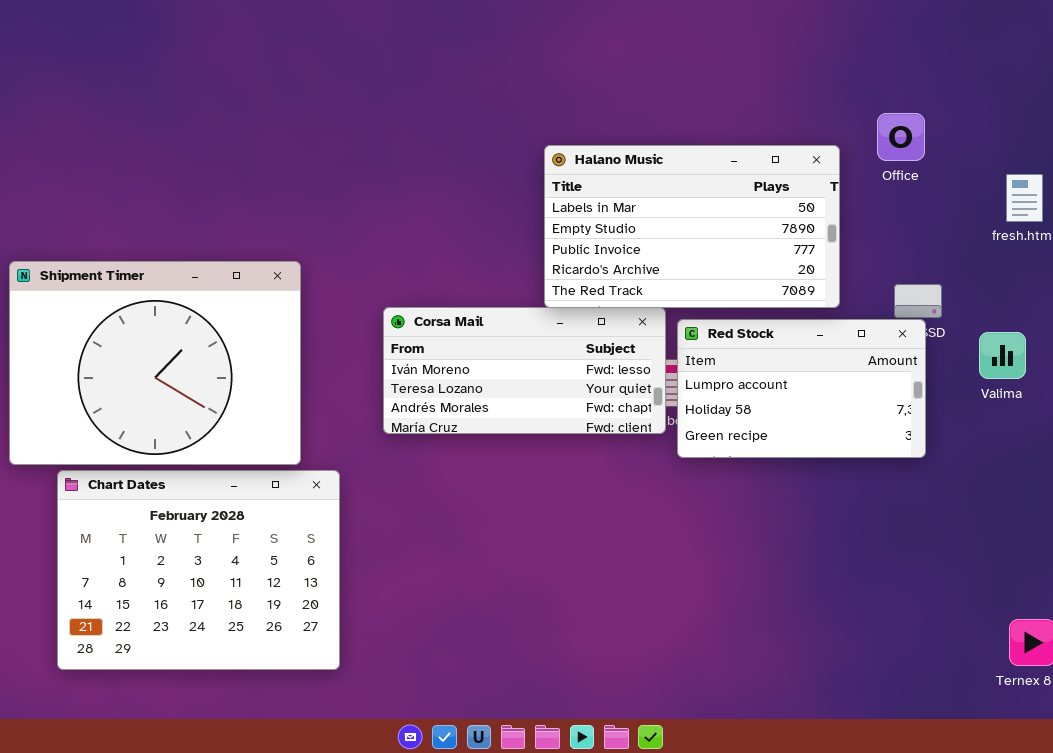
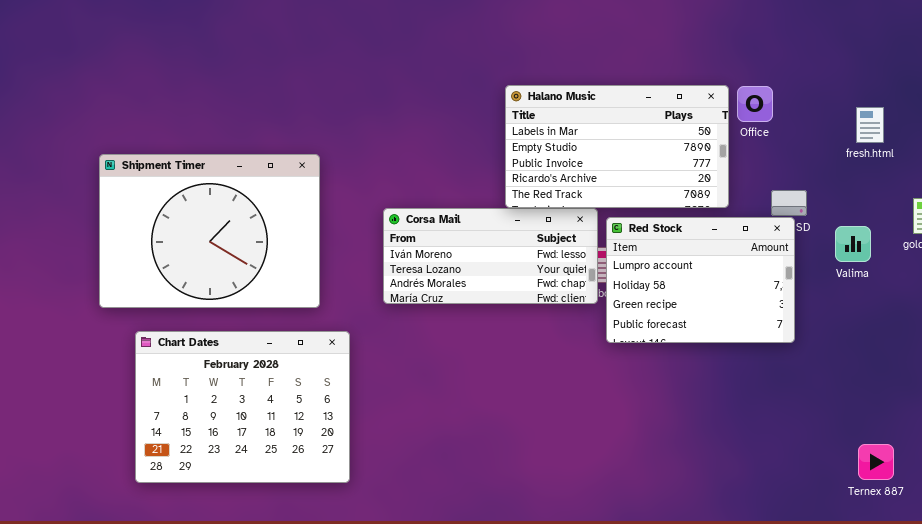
Office: [877,113,925,161] -> [737,86,773,122], moved
Shipment Timer: [9,261,301,465] -> [99,154,320,308], moved
Red Stock: [677,319,926,458] -> [606,217,795,343], resized

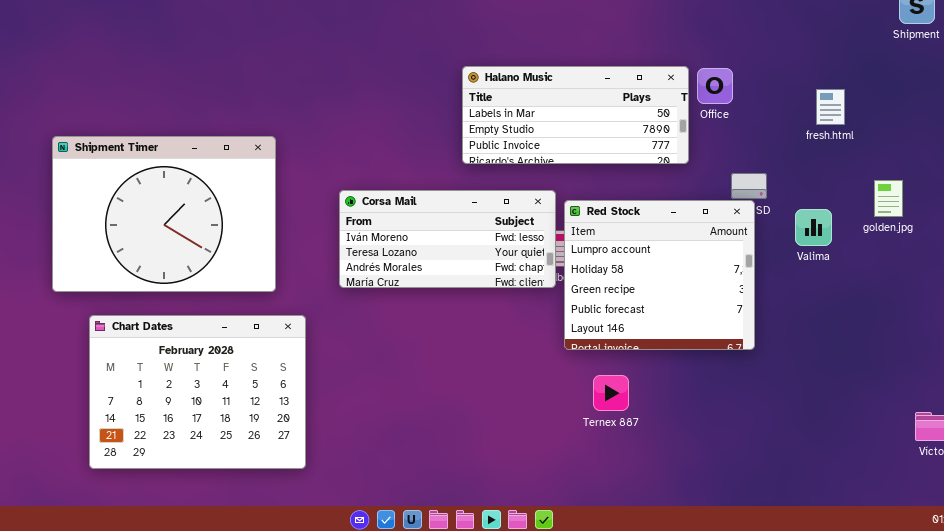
Halano Music: [505,85,729,208] -> [462,66,689,164], resized
Red Stock: [606,217,795,343] -> [564,200,755,350], resized
Ternex 887: [858,444,894,480] -> [593,375,629,411], moved

